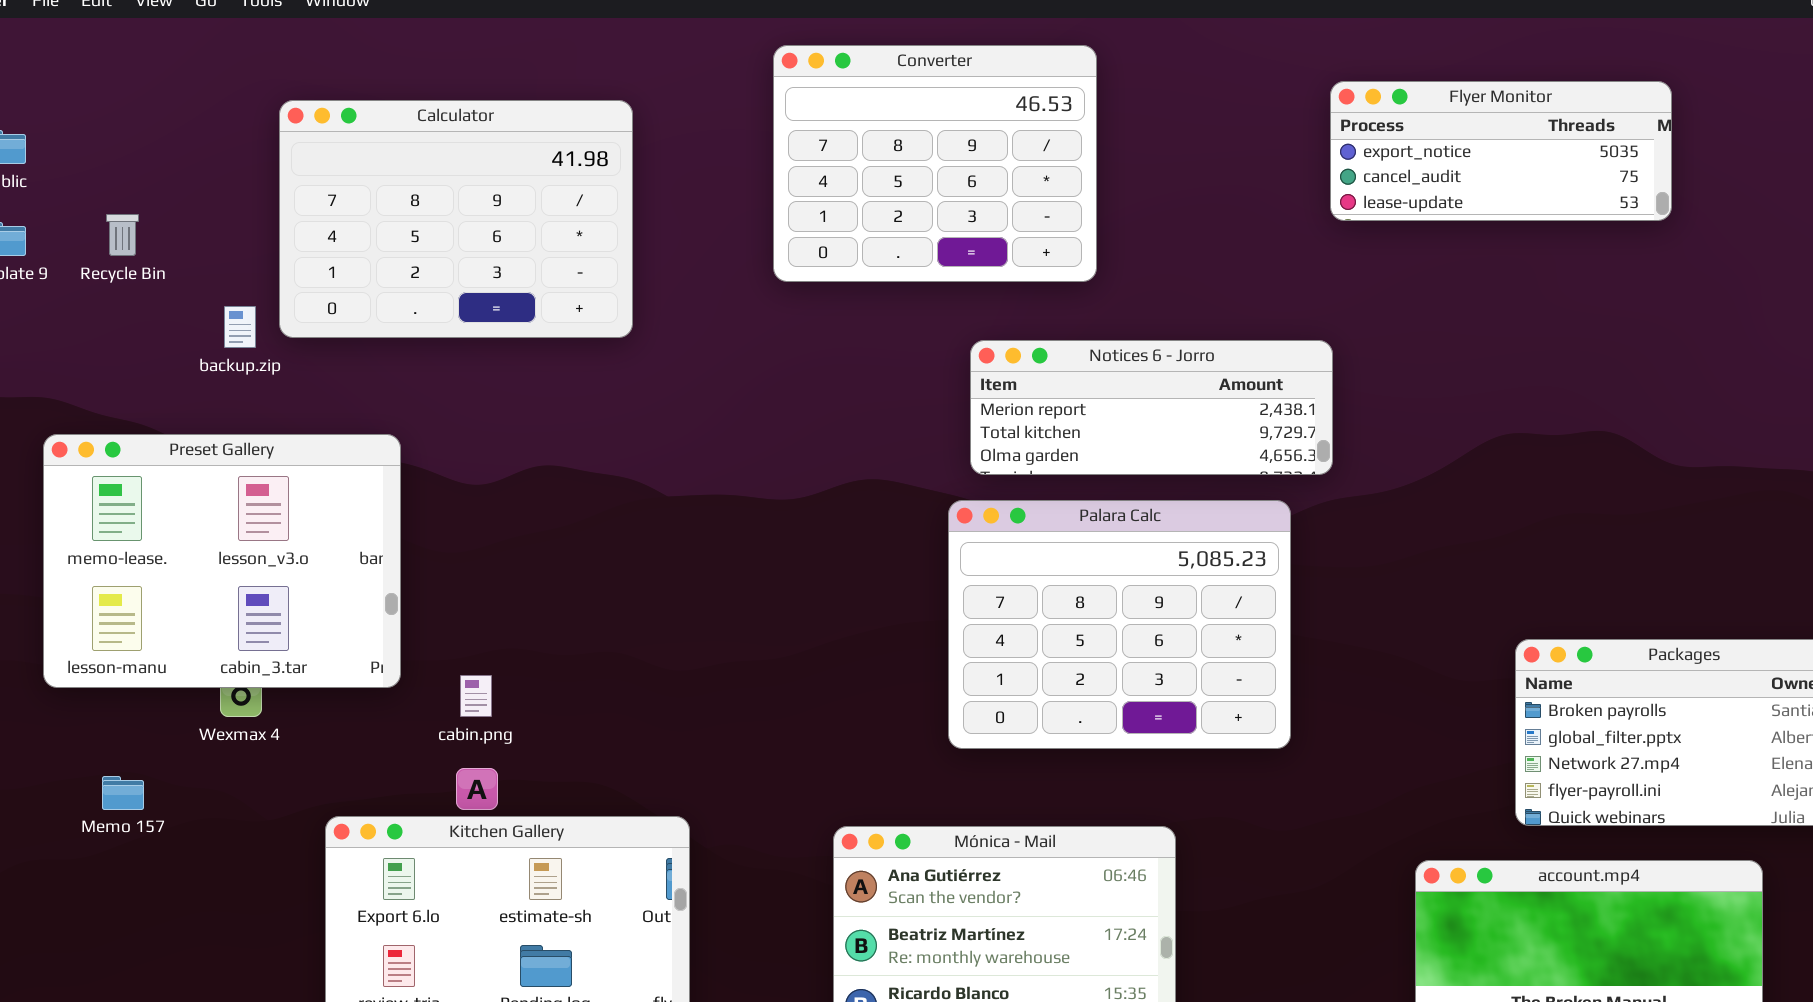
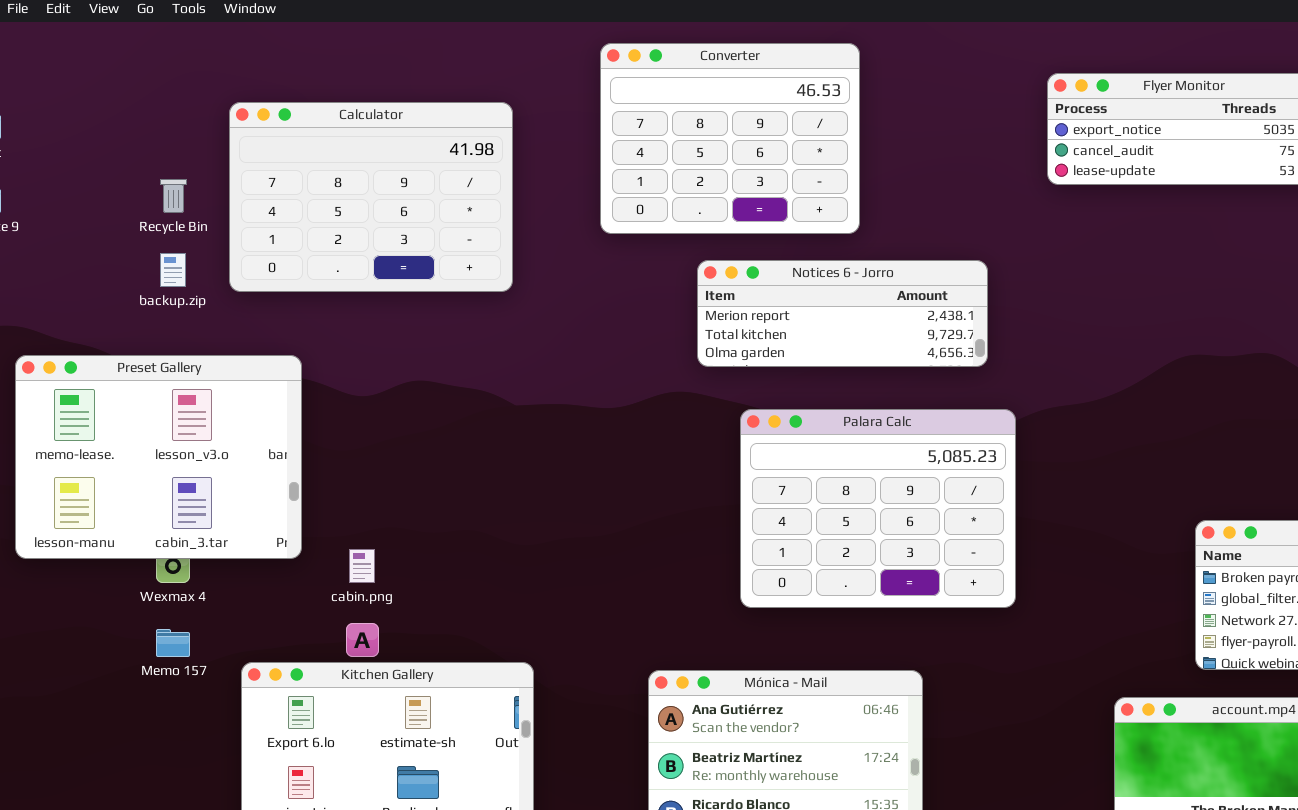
Calculator: [279,100,633,338] -> [229,102,513,292], moved
Recycle Bin: [106,214,139,256] -> [160,179,187,213], moved
Notices 6 - Jorro: [970,340,1333,475] -> [697,260,988,367], moved
Memo 157: [102,776,144,810] -> [156,629,190,657], moved

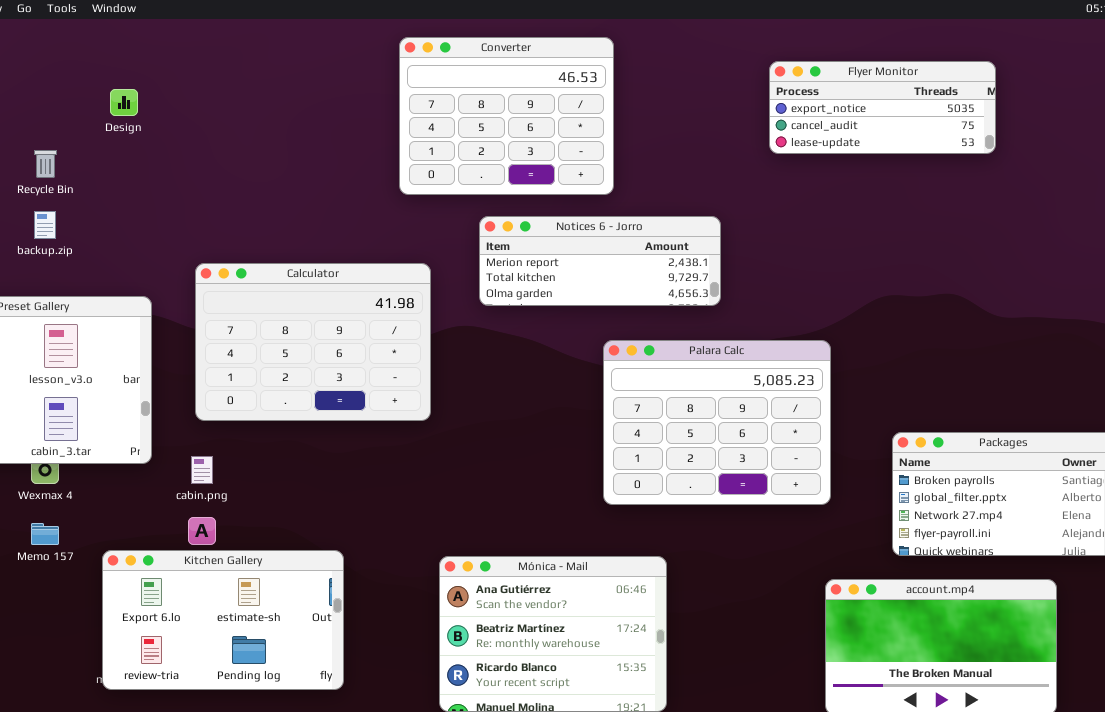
Calculator: [229,102,513,292] -> [195,263,431,421], moved
Palara Calc: [740,409,1016,608] -> [603,340,831,505], moved

